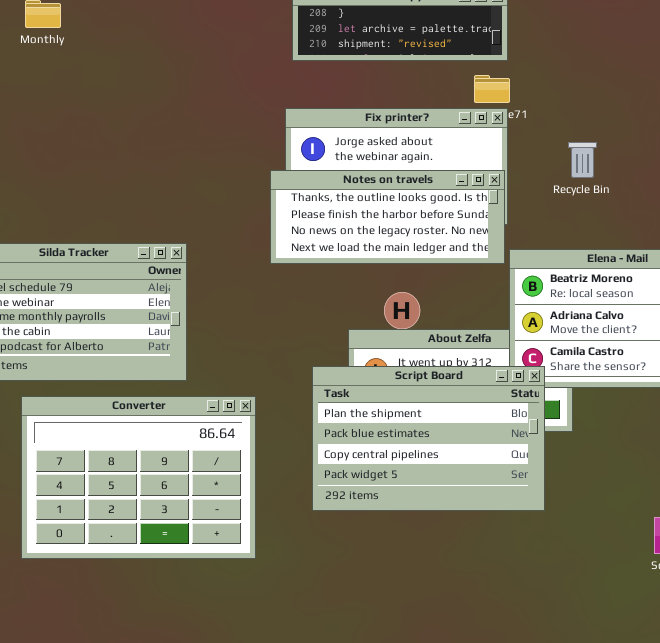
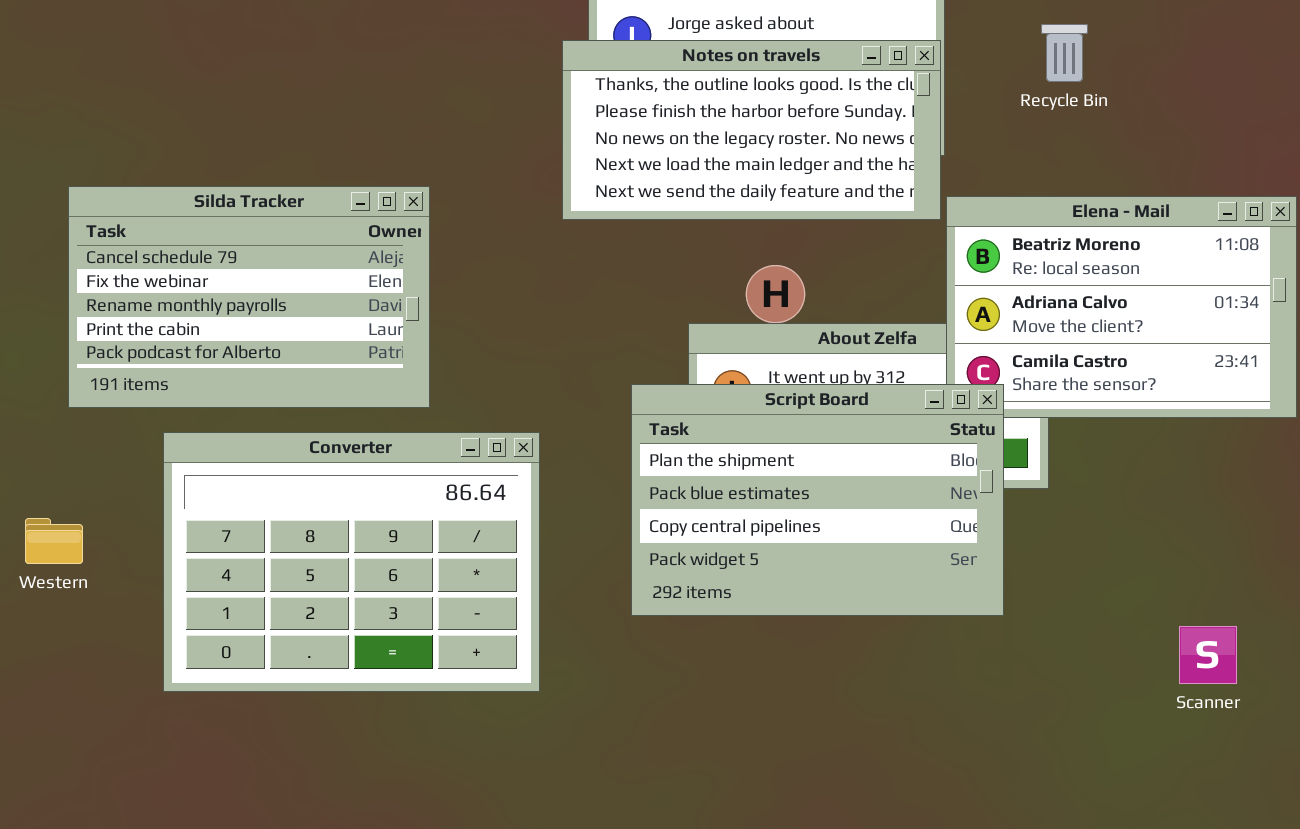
Notes on travels: [270,170,505,264] -> [562,40,941,220], resized

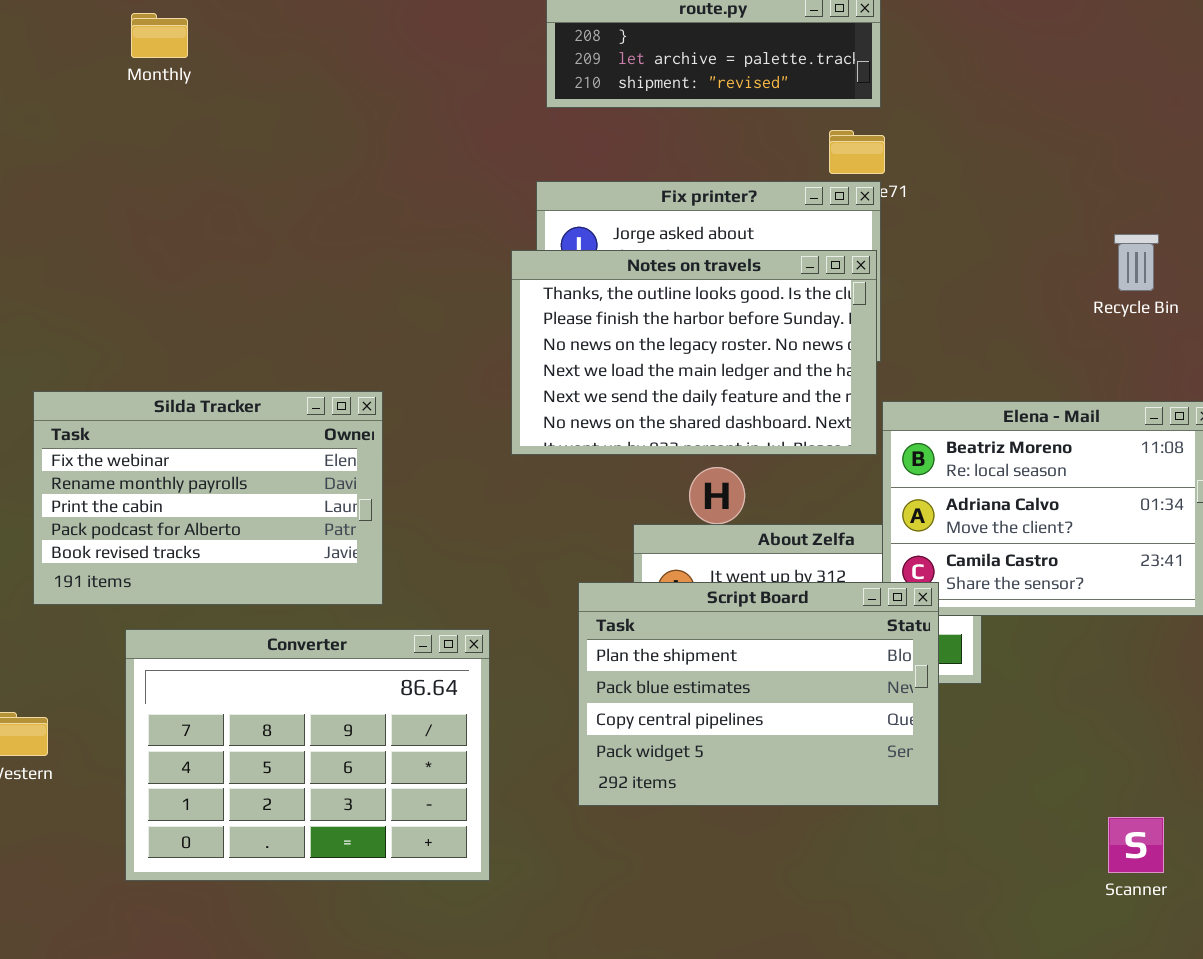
Recycle Bin: [1041,24,1088,82] -> [1114,234,1159,291], moved
Notes on travels: [562,40,941,220] -> [511,250,877,455], resized
Silda Tracker: [68,186,430,408] -> [33,391,383,605], scrolled down 1 row

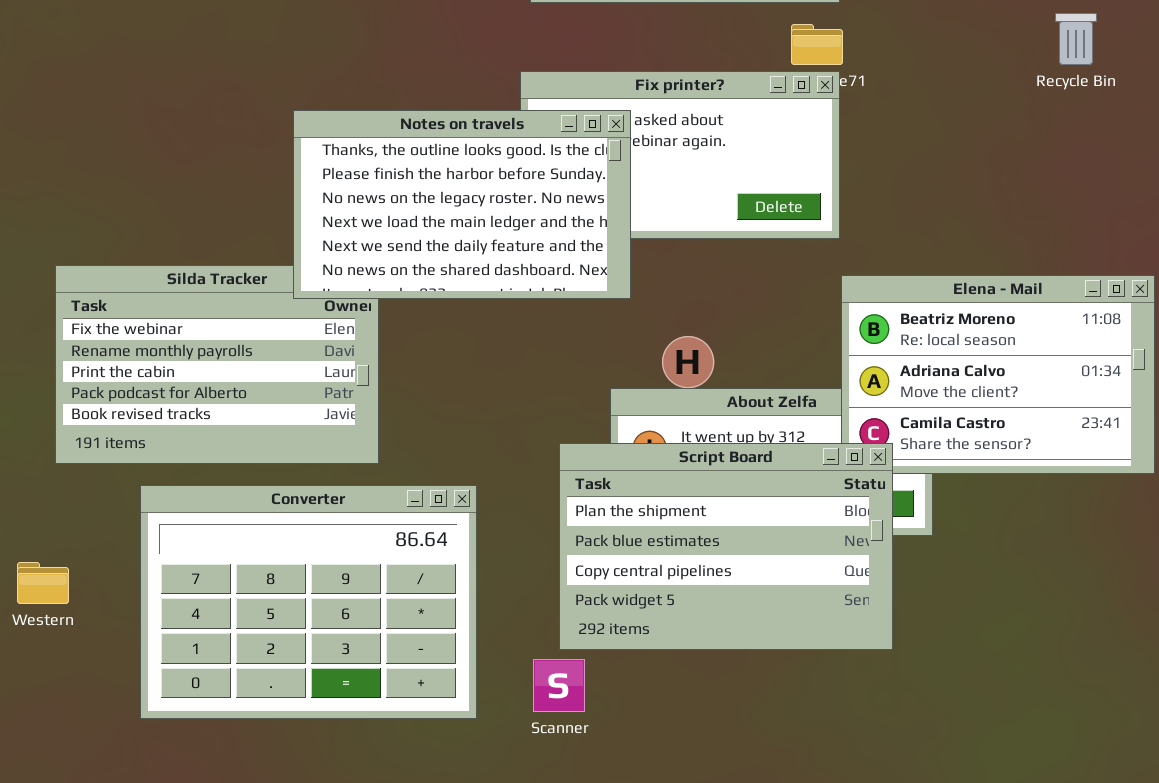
Recycle Bin: [1114,234,1159,291] -> [1055,13,1097,65], moved
Notes on travels: [511,250,877,455] -> [293,110,631,299], moved
Scanner: [1108,817,1164,873] -> [533,659,585,712], moved

